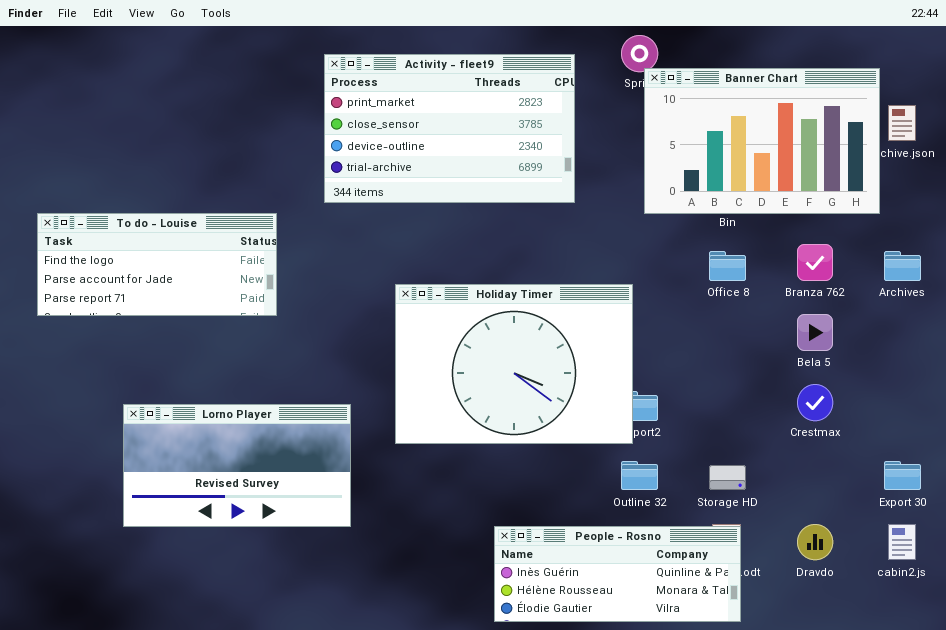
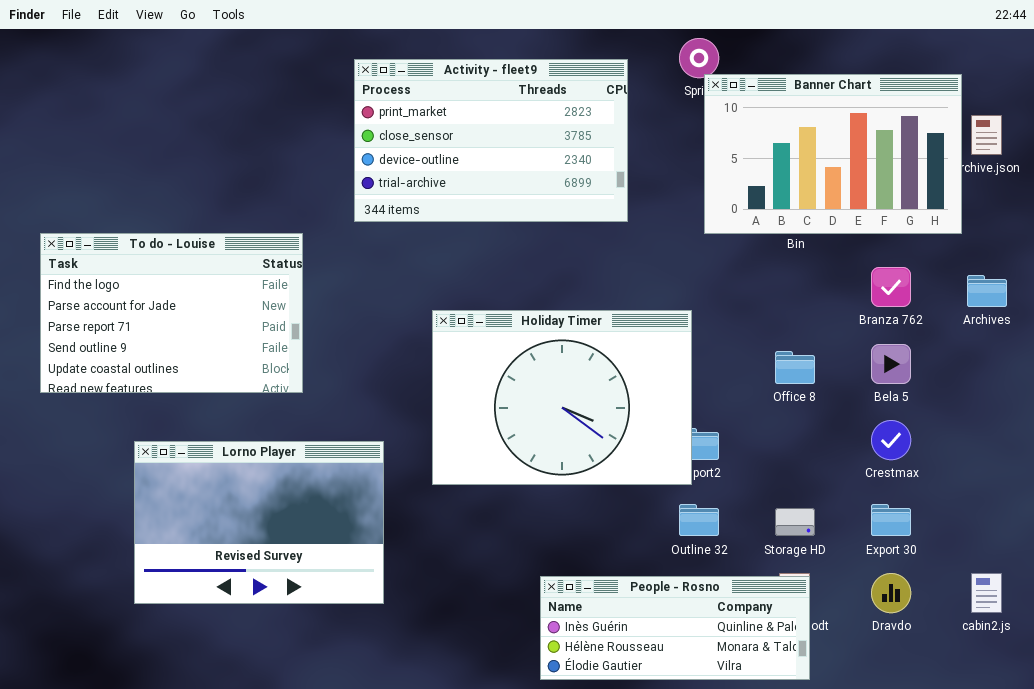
To do - Louise: [37,213,277,316] -> [40,233,303,393], resized
Office 8: [709,251,746,281] -> [775,351,815,384], moved
Lorno Player: [123,404,351,527] -> [134,441,384,604], resized
Export 30: [884,461,921,490] -> [871,504,911,536], moved

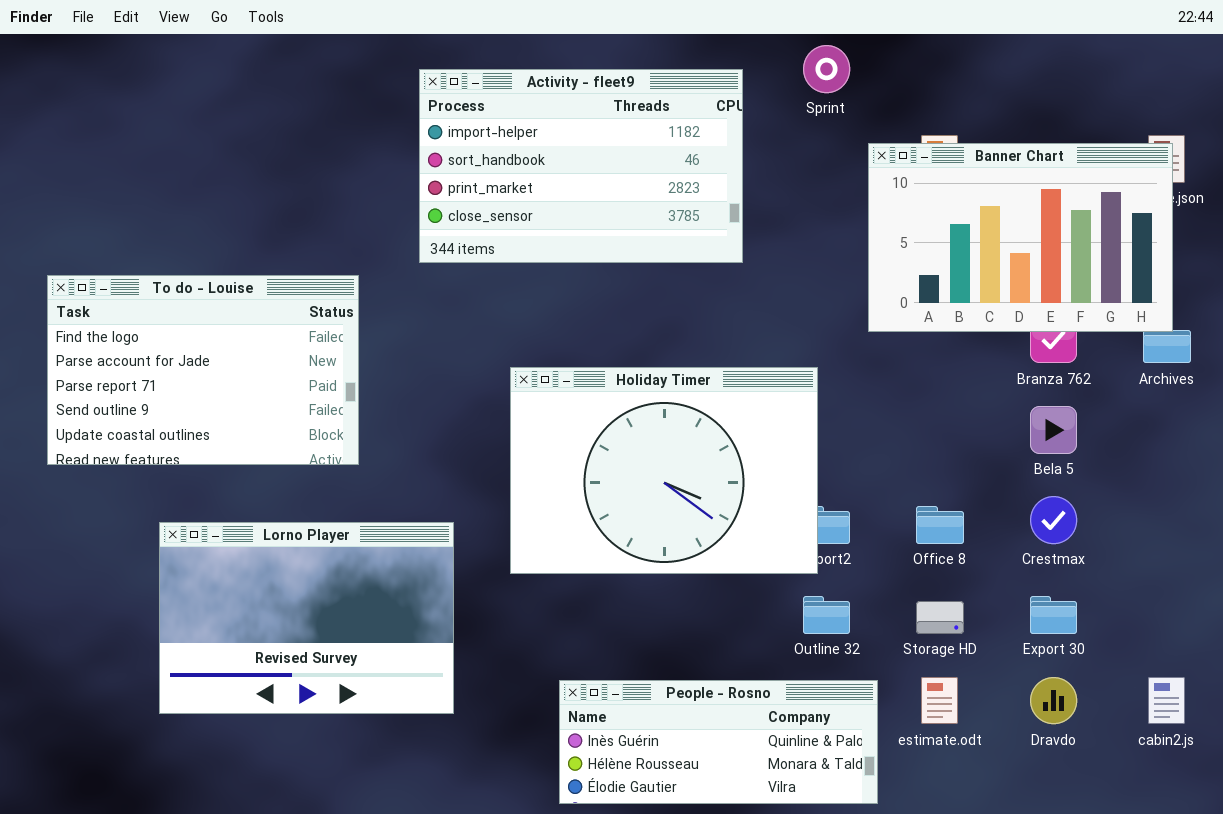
Activity - fleet9: [354,59,628,222] -> [419,69,743,263], scrolled up 2 rows
Banner Chart: [704,74,962,234] -> [868,143,1173,332], moved
Office 8: [775,351,815,384] -> [916,506,964,544], moved
People - Rosno: [540,576,810,680] -> [559,680,878,804], moved

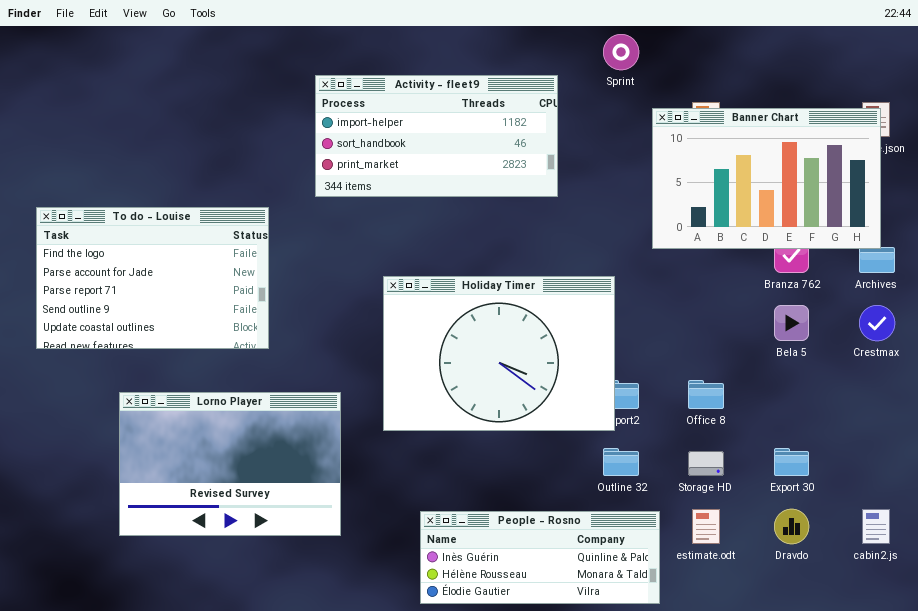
Activity - fleet9: [419,69,743,263] -> [315,75,558,197], resized
Crestmax: [1030,496,1077,544] -> [859,305,895,341], moved

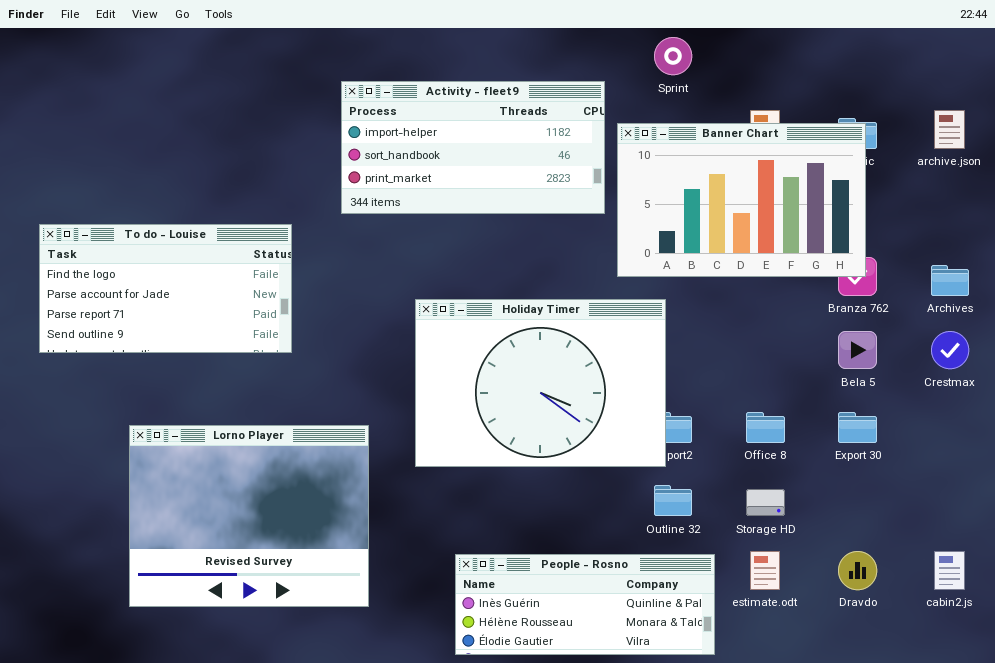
Banner Chart: [652,108,881,249] -> [617,123,866,277], moved
To do - Louise: [36,207,269,349] -> [39,224,292,353], resized
Lorno Player: [119,392,341,536] -> [129,425,369,607], resized
Export 30: [774,448,809,476] -> [838,412,877,443], moved

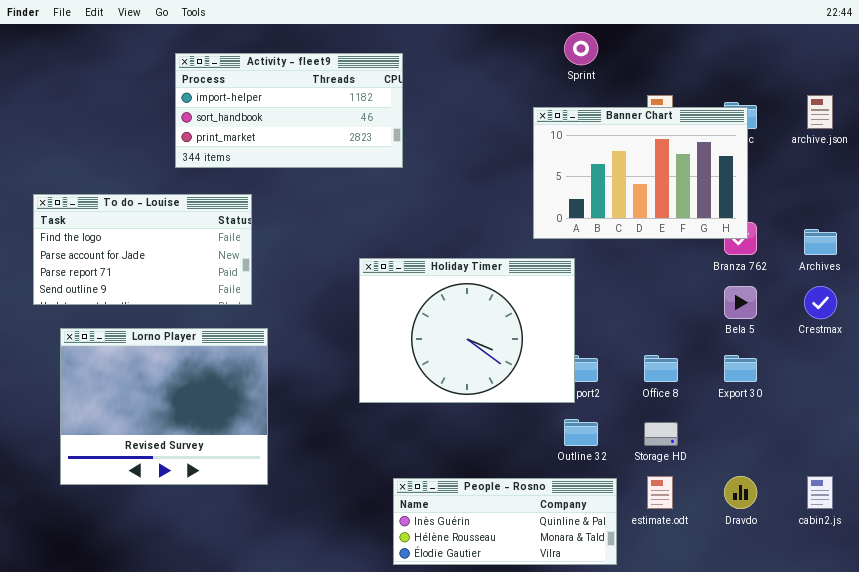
Activity - fleet9: [341,81,605,214] -> [175,53,403,168], moved
Lorno Player: [129,425,369,607] -> [60,328,268,485], moved

